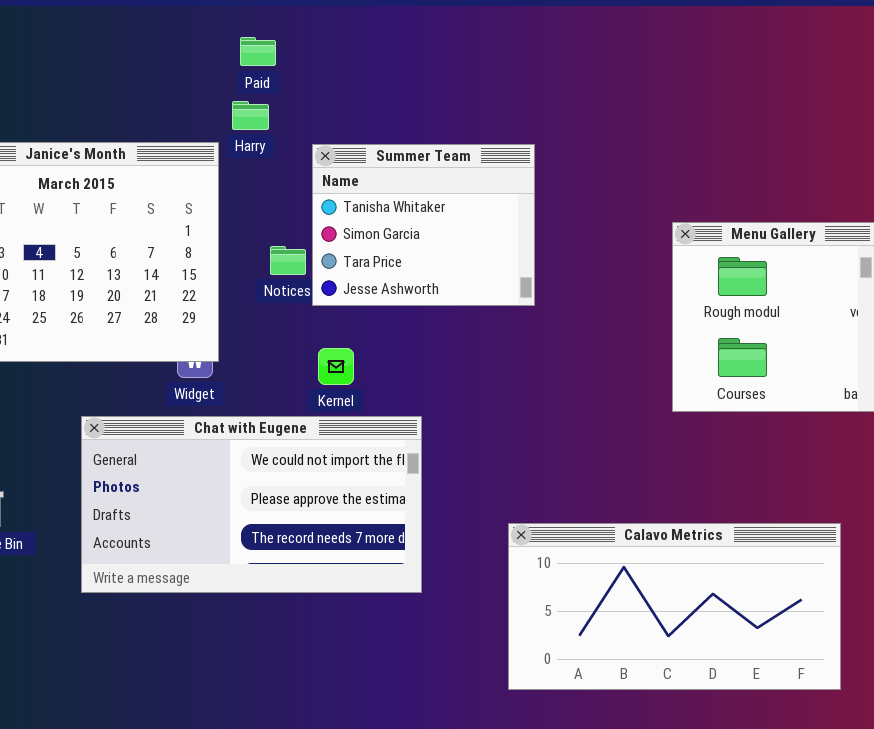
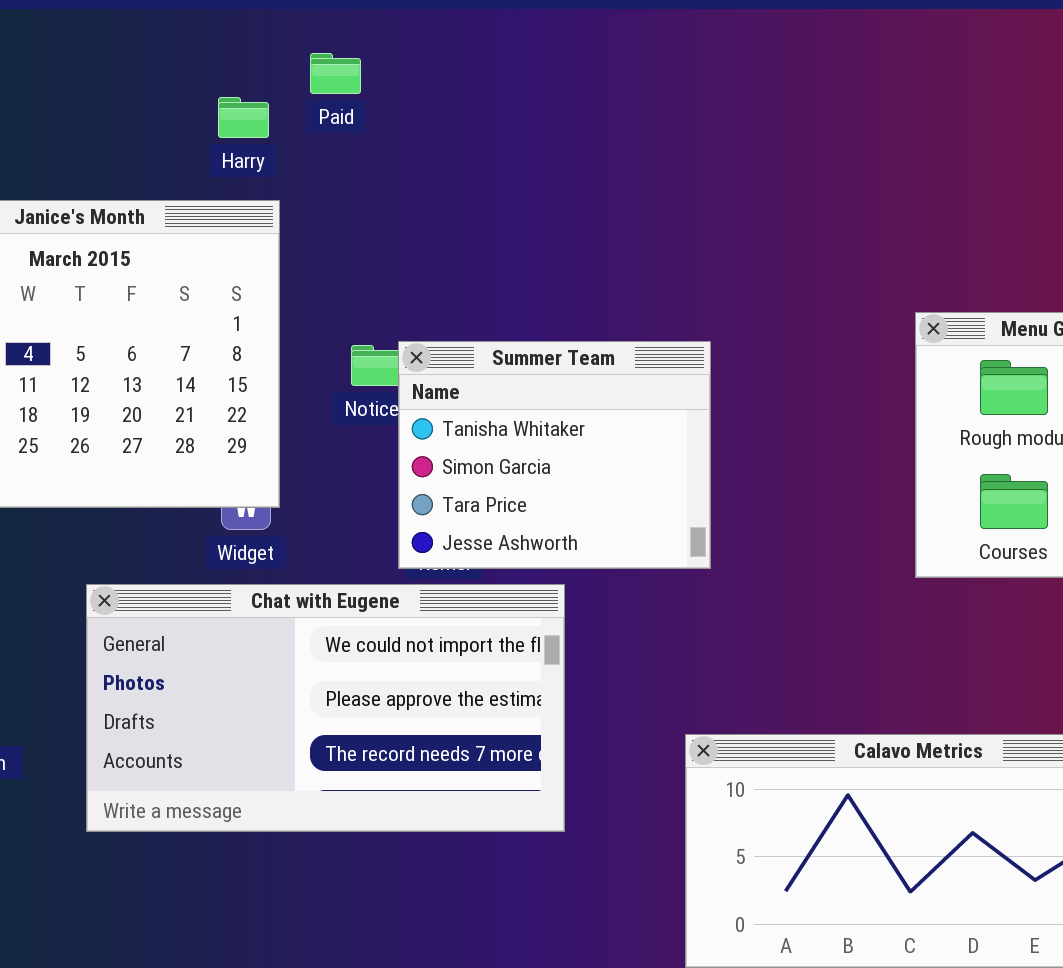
Harry: [232,101,269,130] -> [218,97,269,138], moved
Summer Team: [312,144,535,306] -> [398,341,711,569], moved

